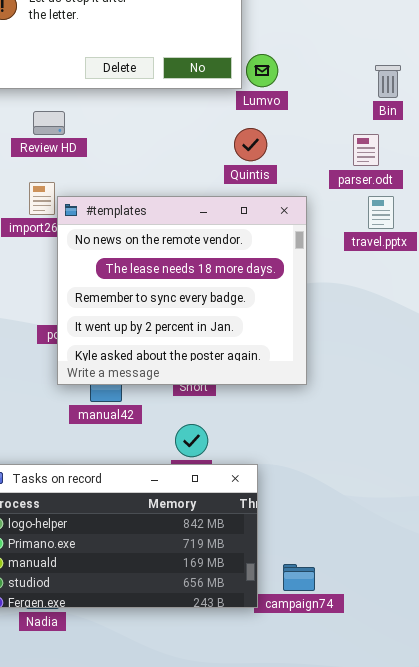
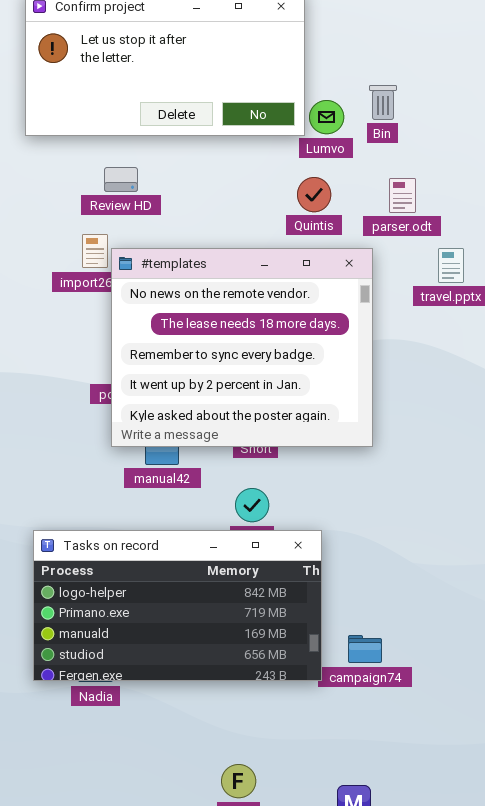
Bin: [375,65,401,98] -> [369,85,397,120], moved
Review HD: [33,111,65,135] -> [104,167,138,192], moved
parser.odt: [353,134,379,166] -> [389,178,416,213], moved

